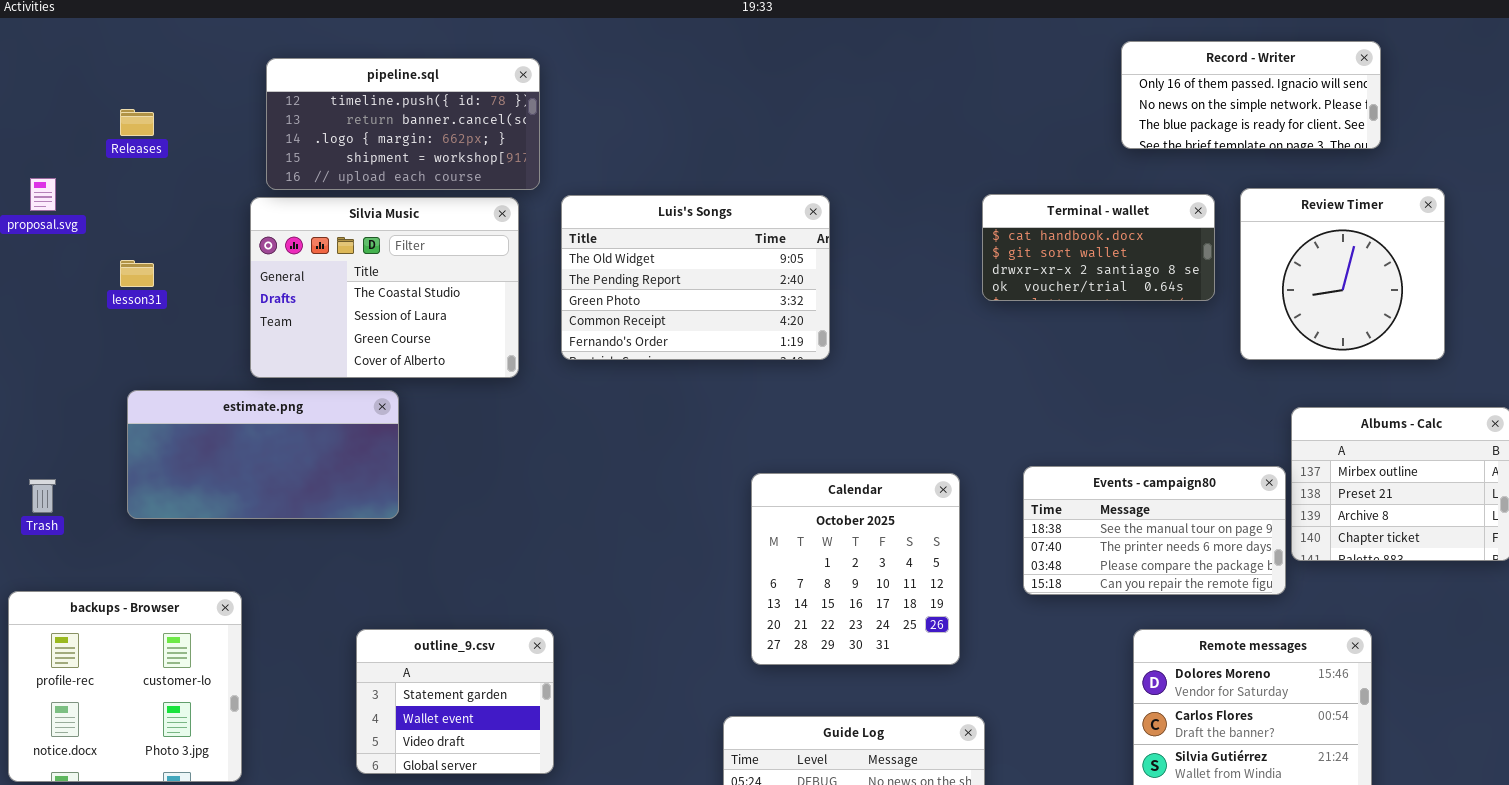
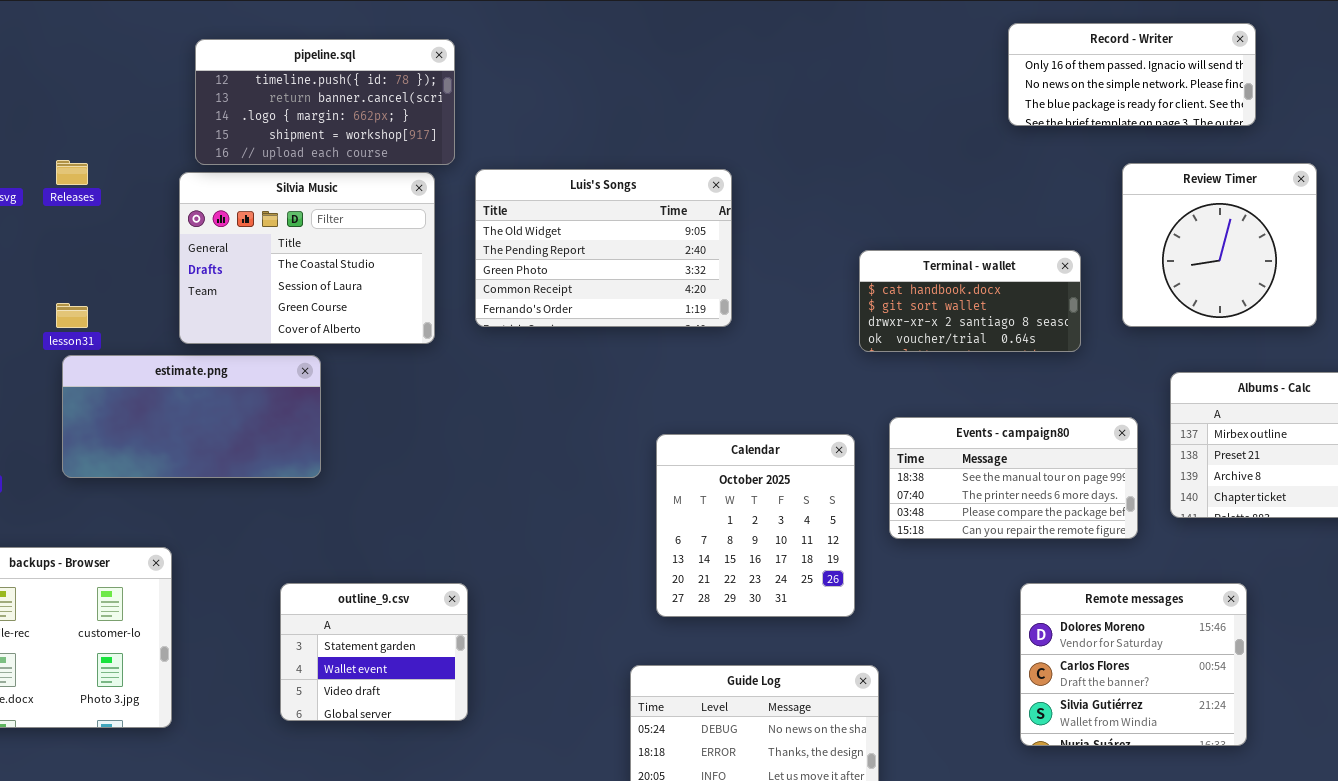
Releases: [120,109,154,136] -> [56,160,88,185], moved
Terminal - wallet: [982,194,1215,301] -> [859,250,1081,352], moved
lesson31: [120,260,154,287] -> [56,303,88,328], moved
Events - campaign80: [1023,466,1286,595] -> [889,417,1138,539], moved

